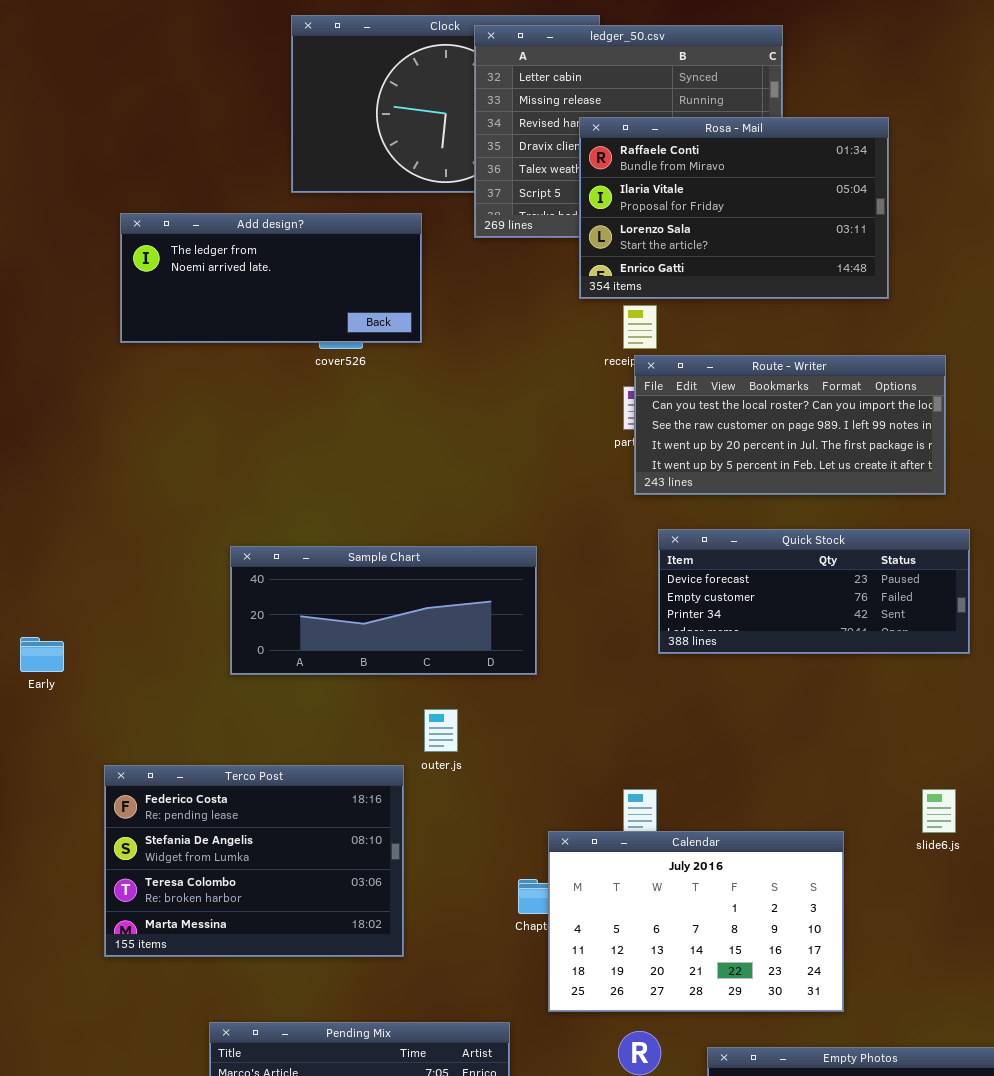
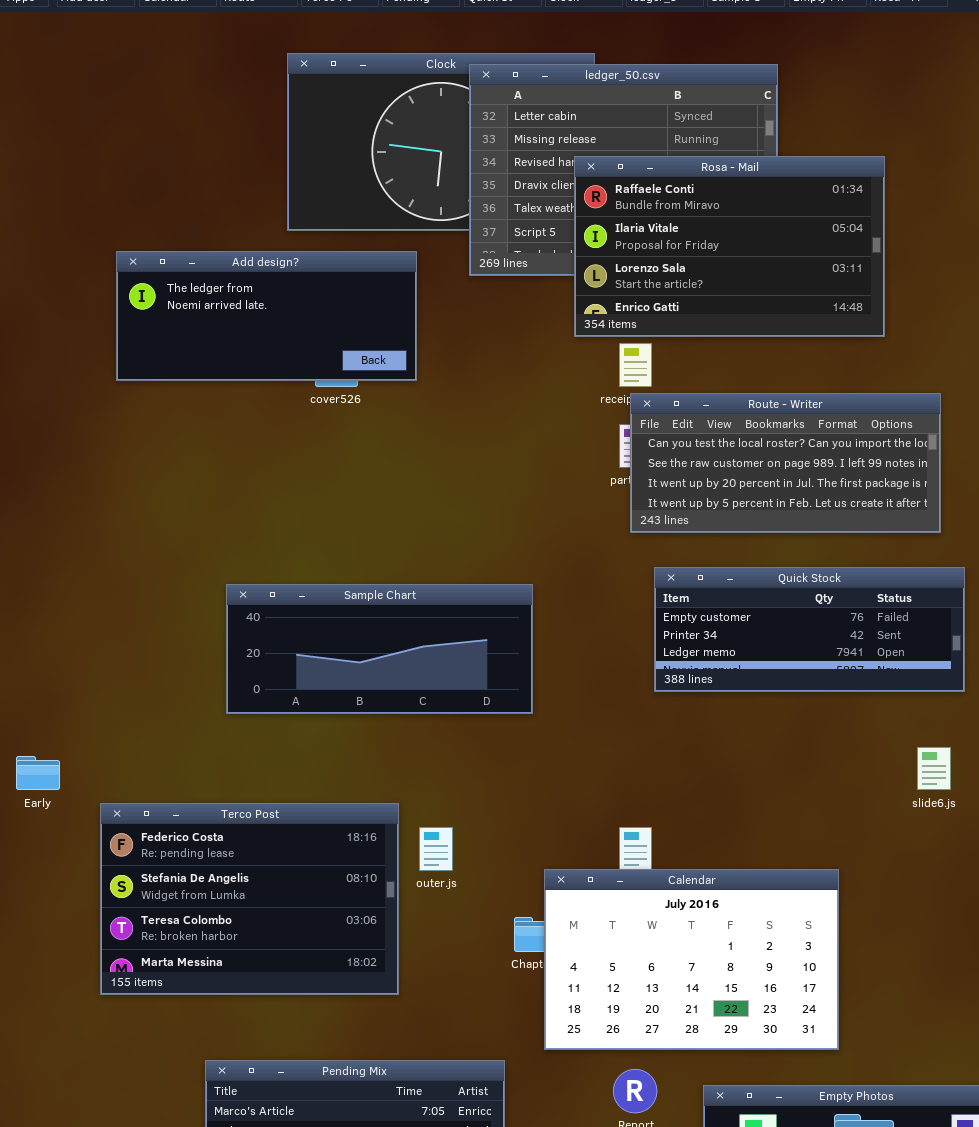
Quick Stock: [658,529,970,654] -> [654,567,965,692], scrolled down 1 row
Early: [20,637,64,672] -> [16,756,60,790], moved
outer.js: [424,709,458,752] -> [419,827,453,871], moved
slide6.js: [922,789,956,833] -> [917,747,951,790], moved

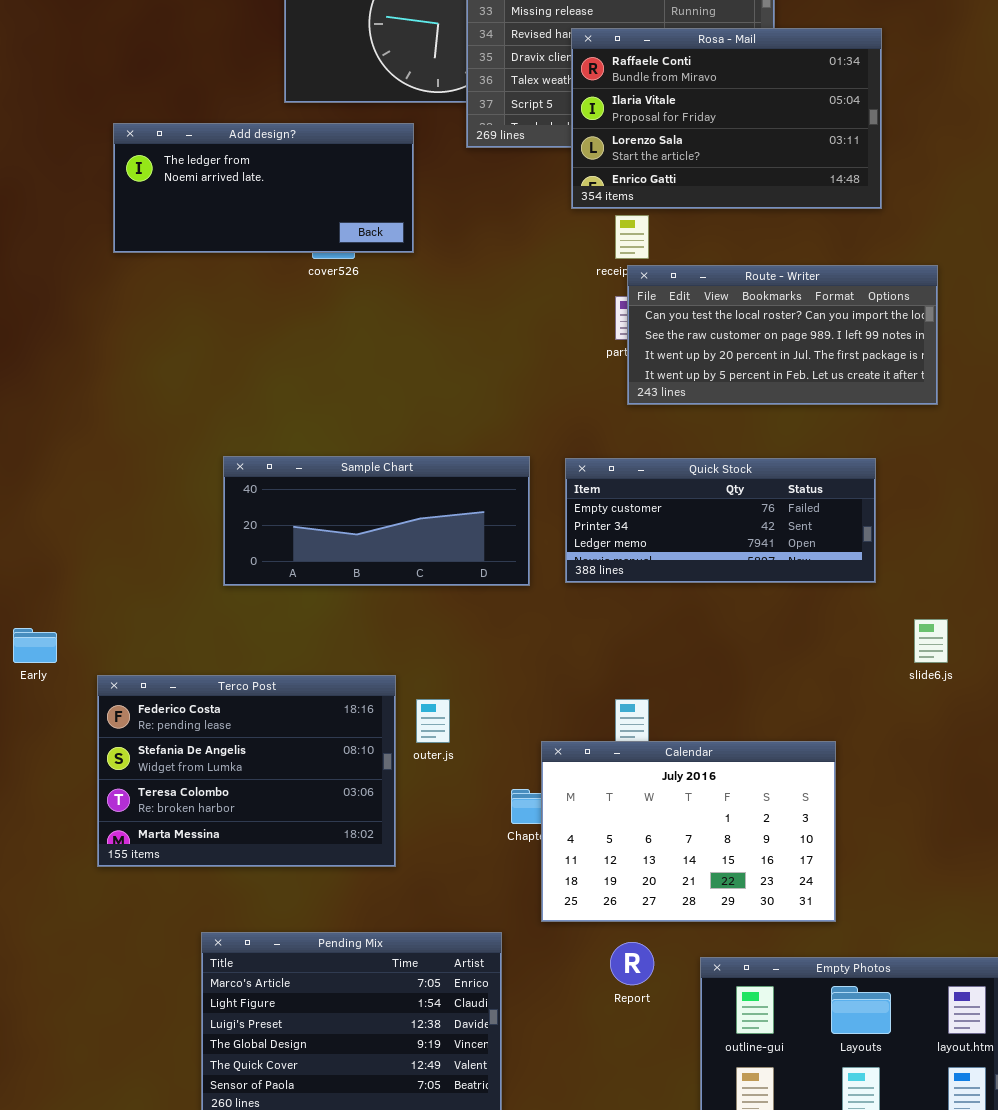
Quick Stock: [654,567,965,692] -> [565,458,876,583], moved

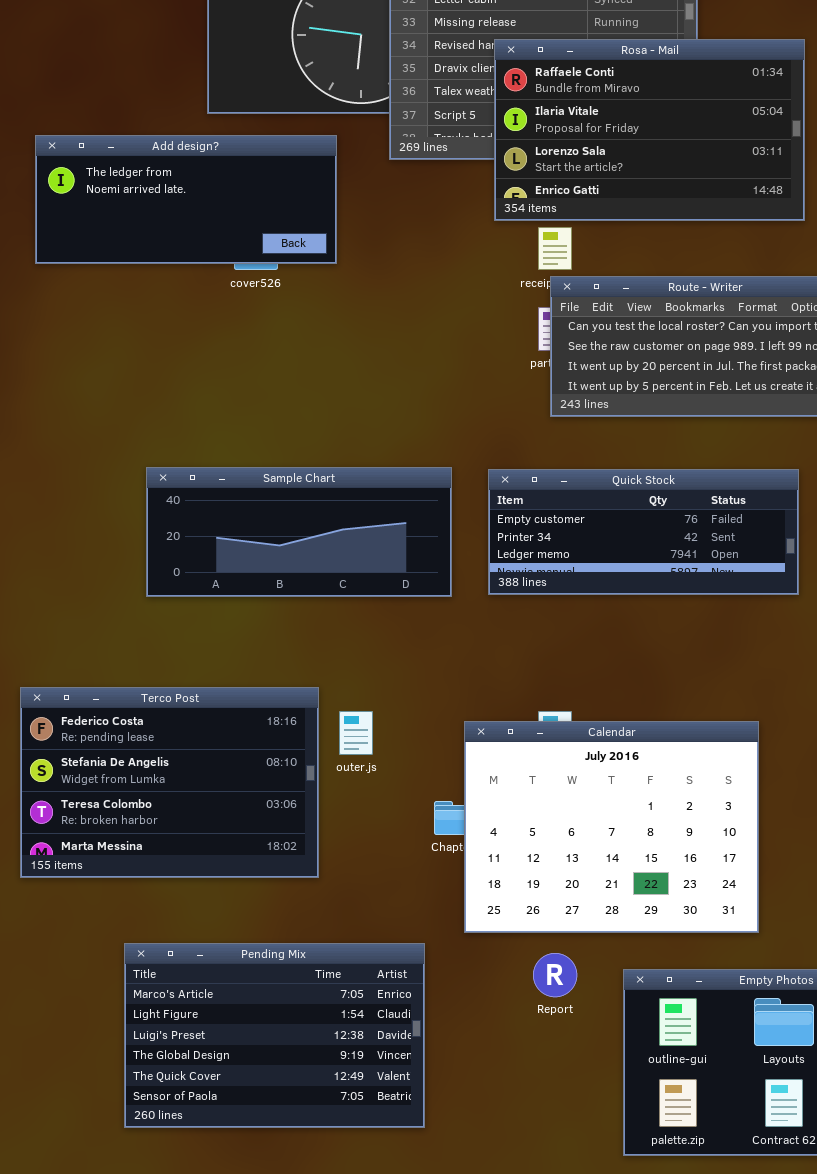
Calendar: [541,741,836,922] -> [464,721,759,933], resized

